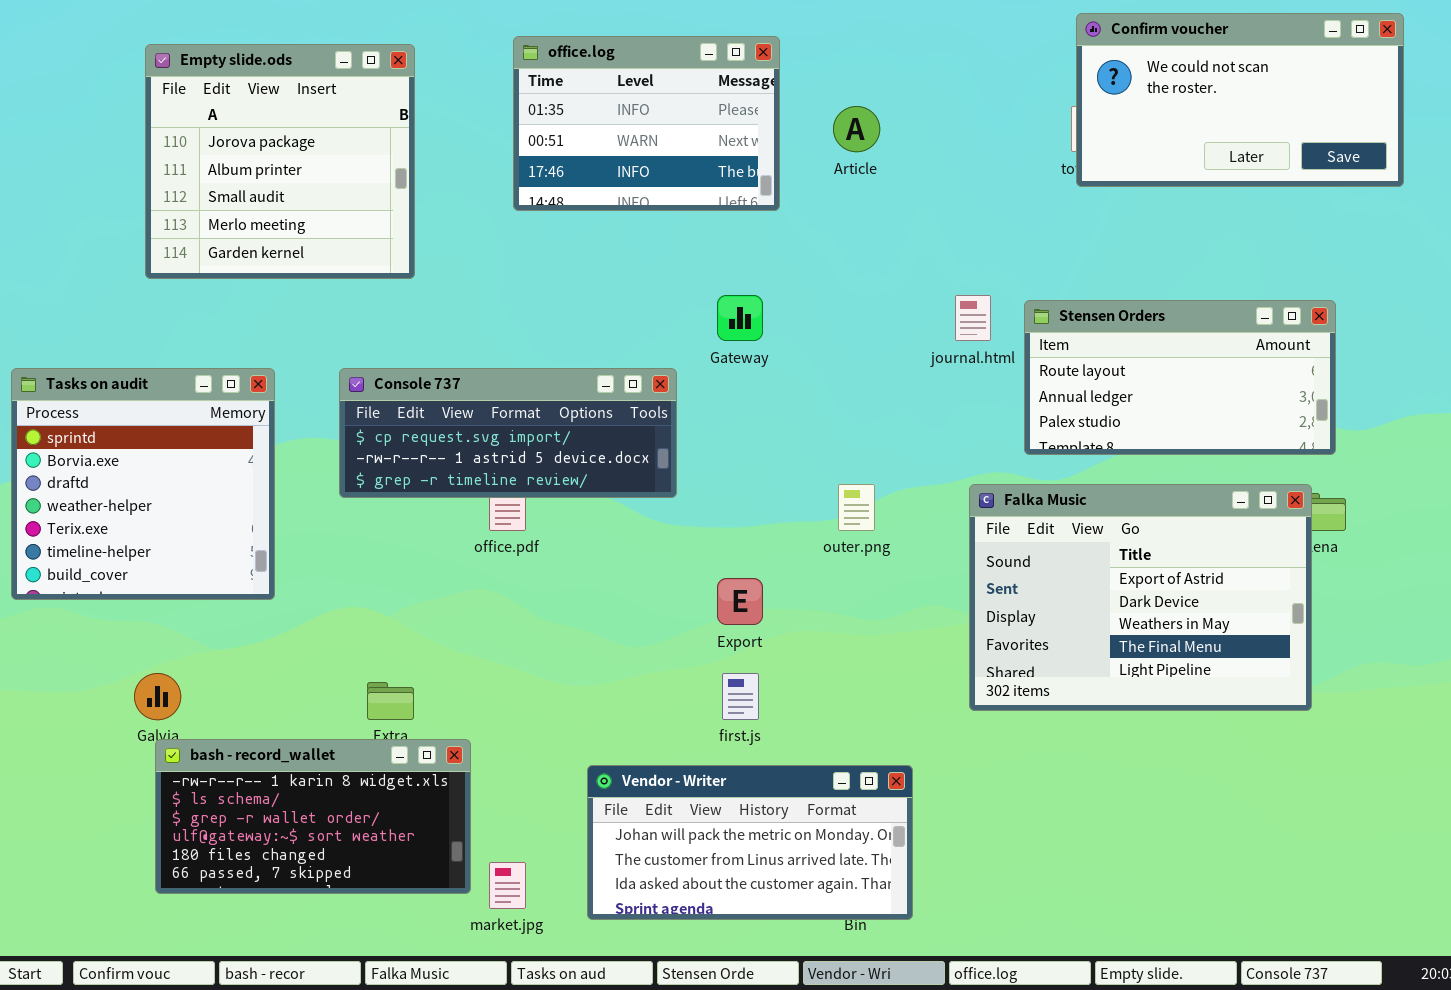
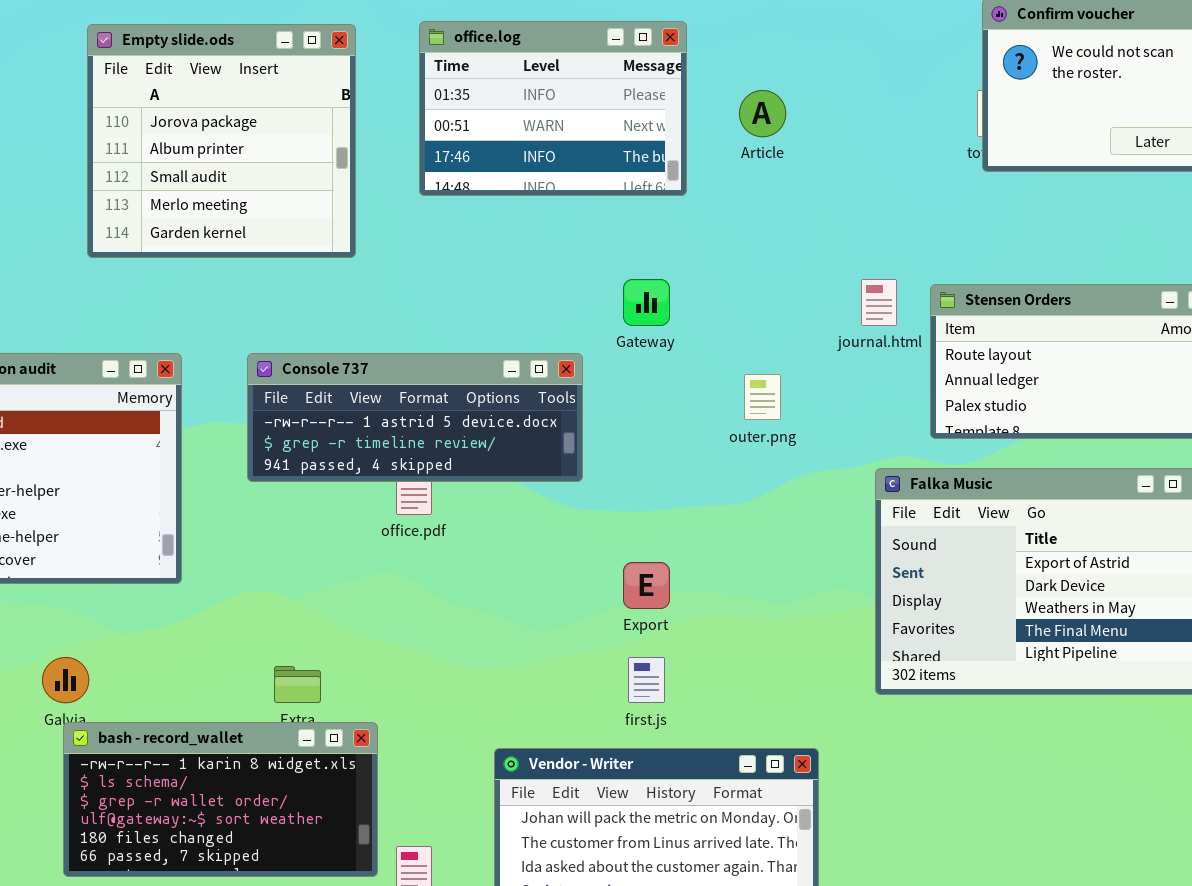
Empty slide.ods: [145,44,415,279] -> [87,24,356,258], moved
Console 737: [339,368,677,498] -> [247,353,583,482], scrolled down 1 row
outer.png: [838,484,875,531] -> [744,374,781,420], moved

